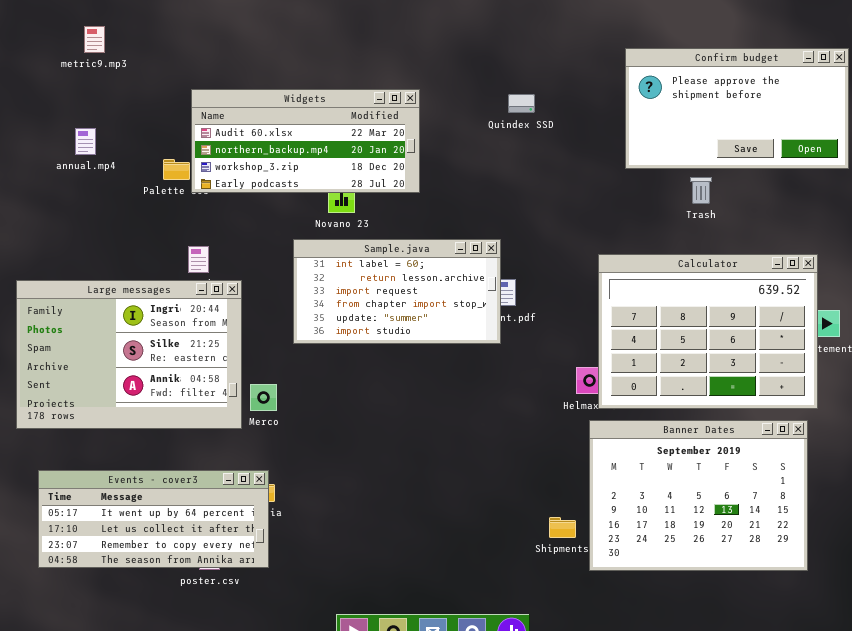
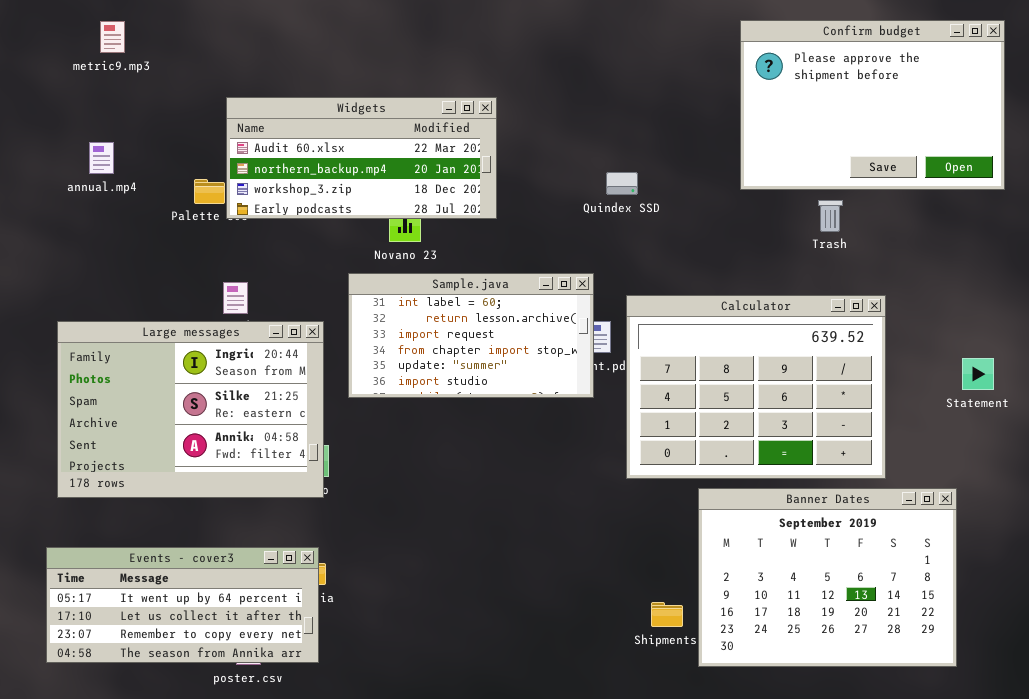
Confirm budget: [625,48,849,169] -> [740,20,1005,190], resized
Quindex SSD: [508,94,535,113] -> [606,172,638,195], moved
Calculator: [598,254,818,409] -> [626,295,886,479], moved
Large messages: [16,280,242,429] -> [57,321,324,498], moved

